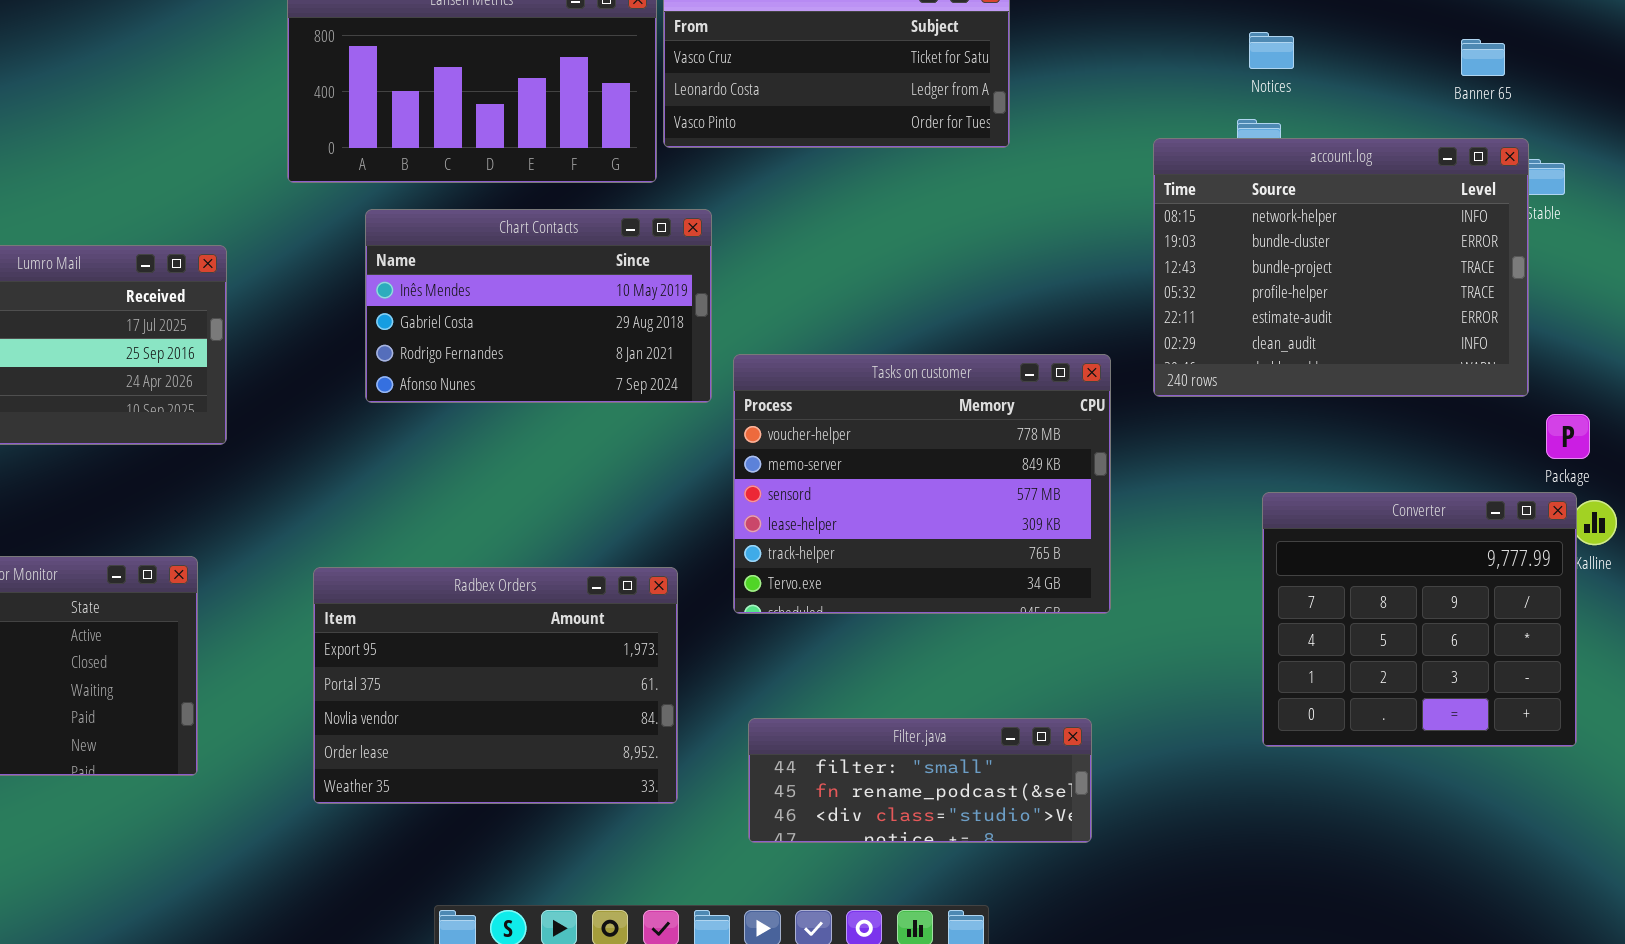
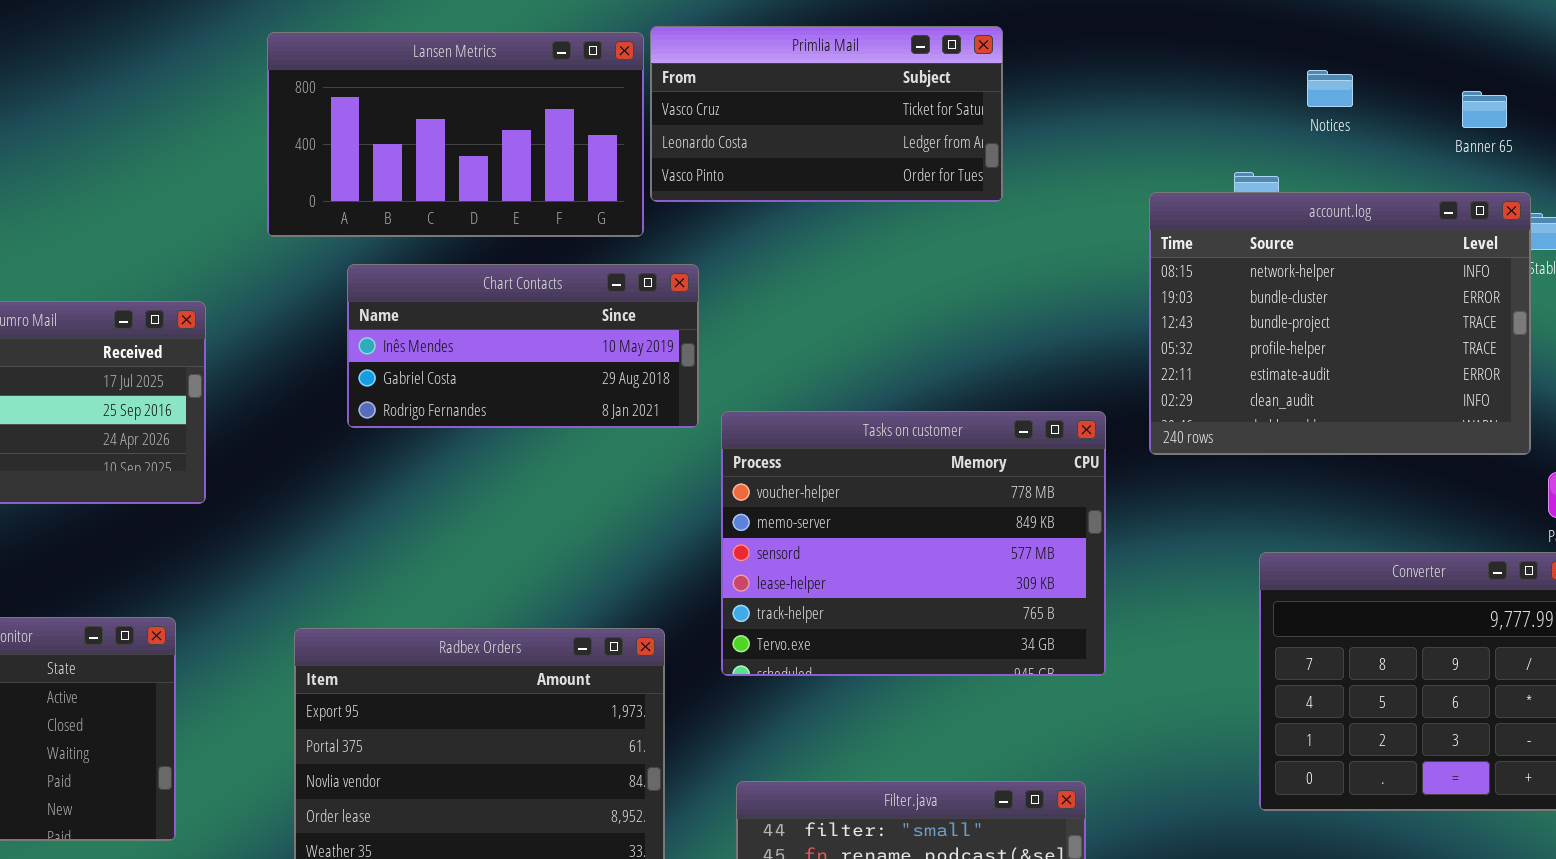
Notices: [1249,32,1294,69] -> [1307,70,1353,107], moved
Chart Contacts: [365,209,712,403] -> [347,264,699,428], resized

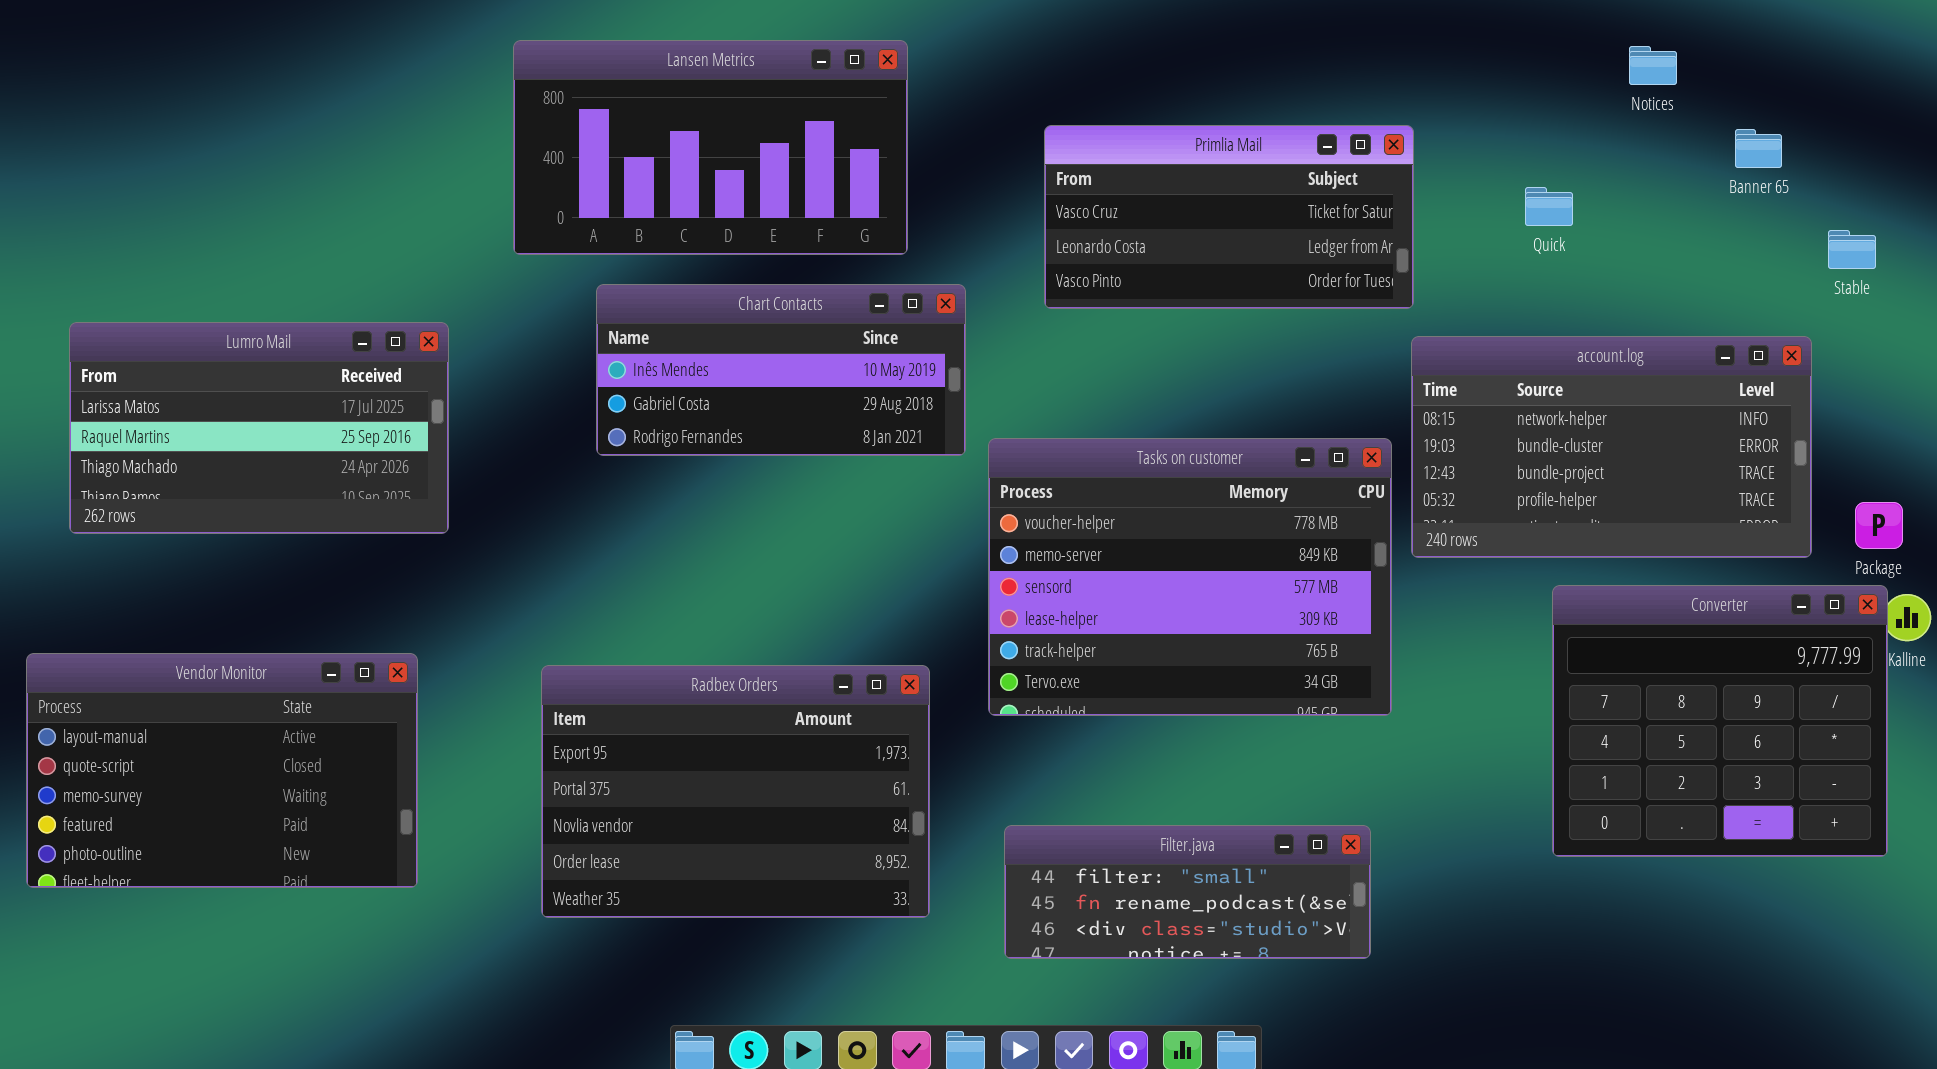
Primlia Mail: [650,26,1003,202] -> [1044,125,1414,309], moved
Notices: [1307,70,1353,107] -> [1629,46,1677,85], moved
Banner 65: [1462,91,1507,128] -> [1735,129,1782,168], moved
account.log: [1149,192,1531,455] -> [1411,336,1812,558], moved, resized

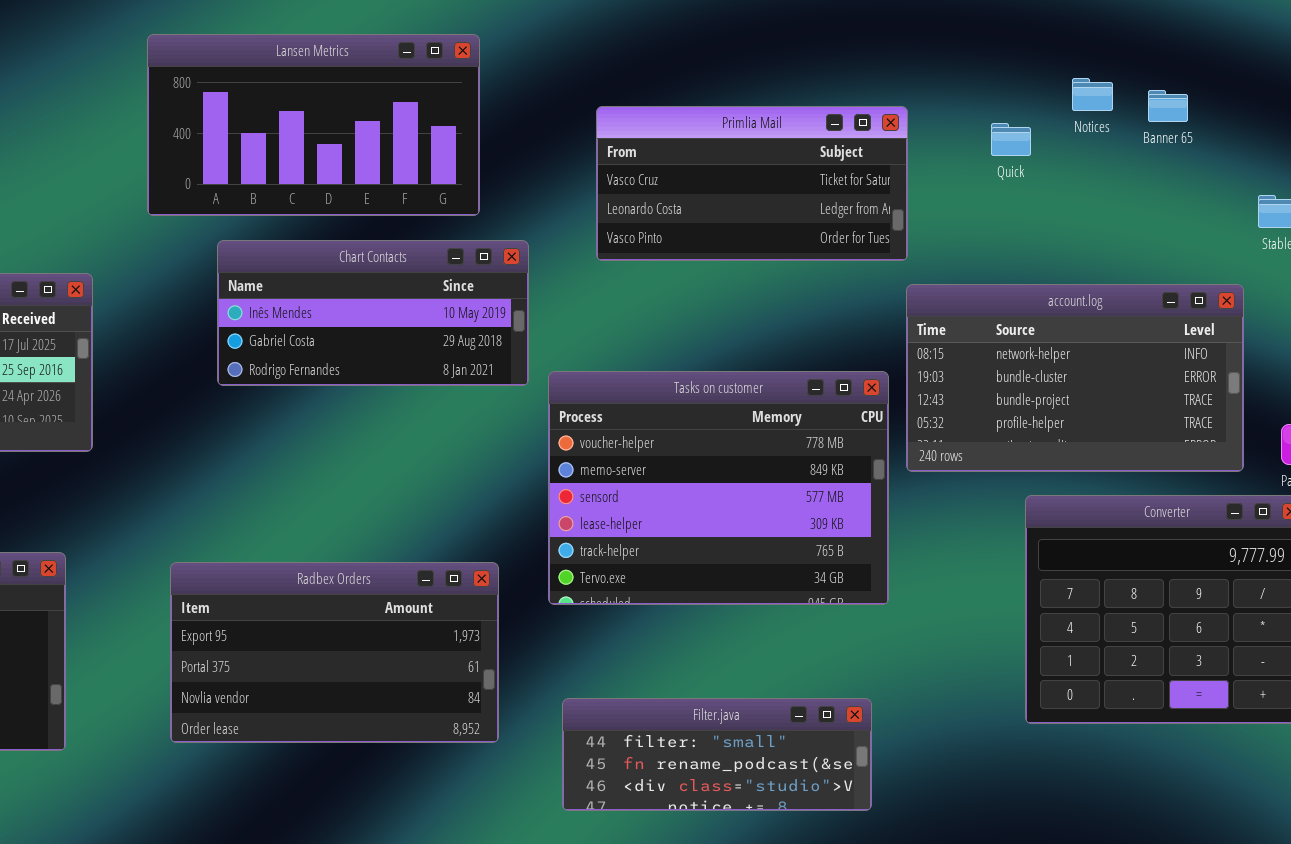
Notices: [1629,46,1677,85] -> [1072,78,1113,111], moved
Banner 65: [1735,129,1782,168] -> [1148,90,1188,122], moved
Quick: [1525,187,1573,226] -> [991,123,1031,156], moved
Radbex Orders: [541,665,930,918] -> [170,562,499,743], resized

